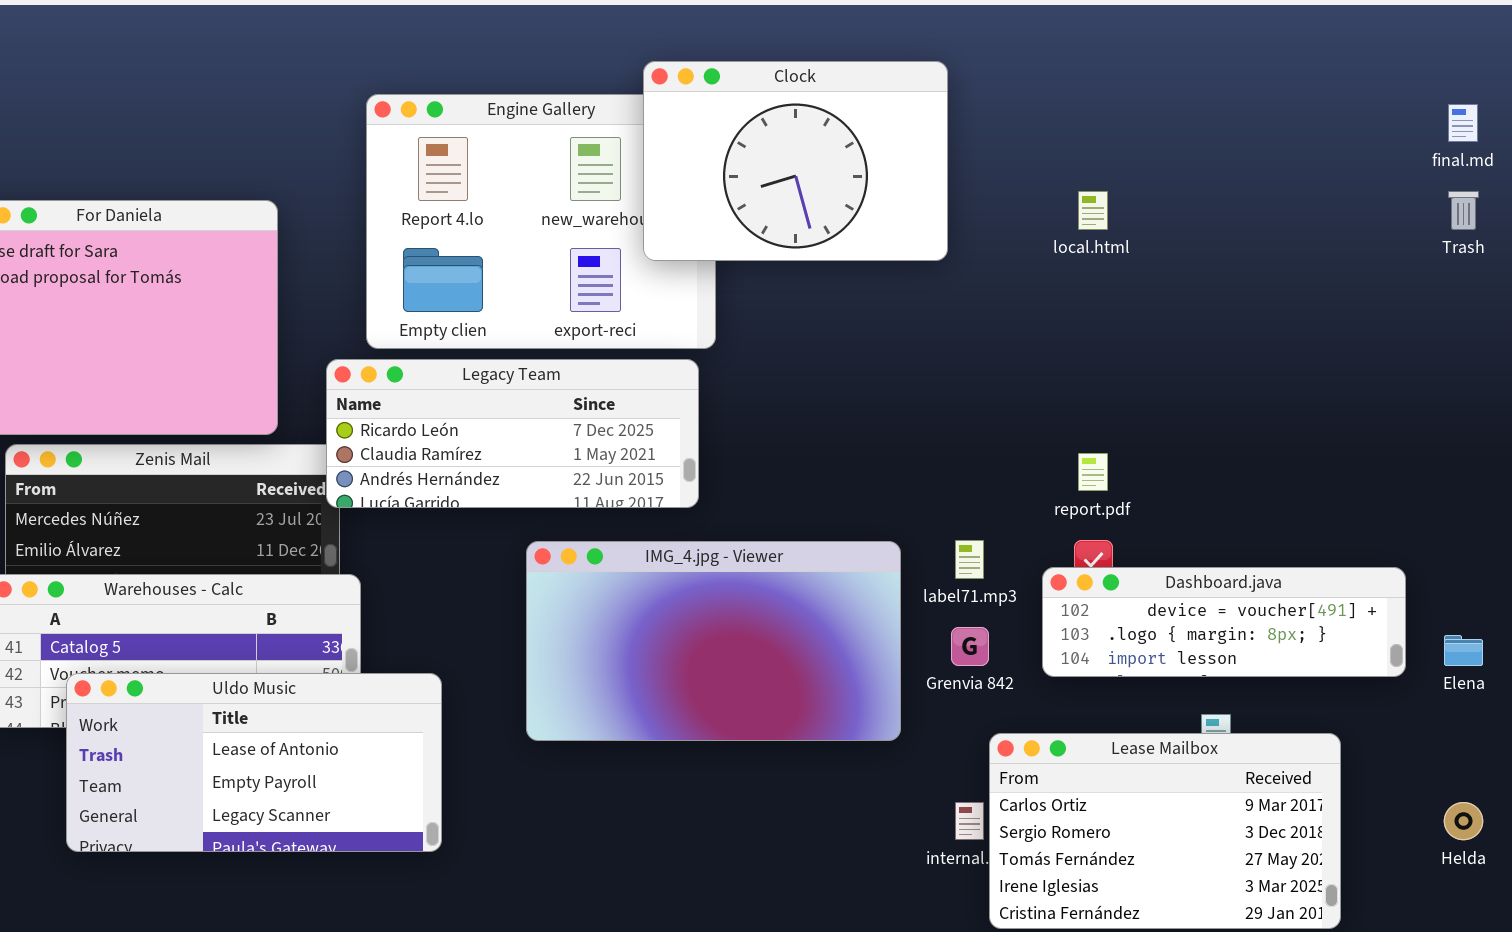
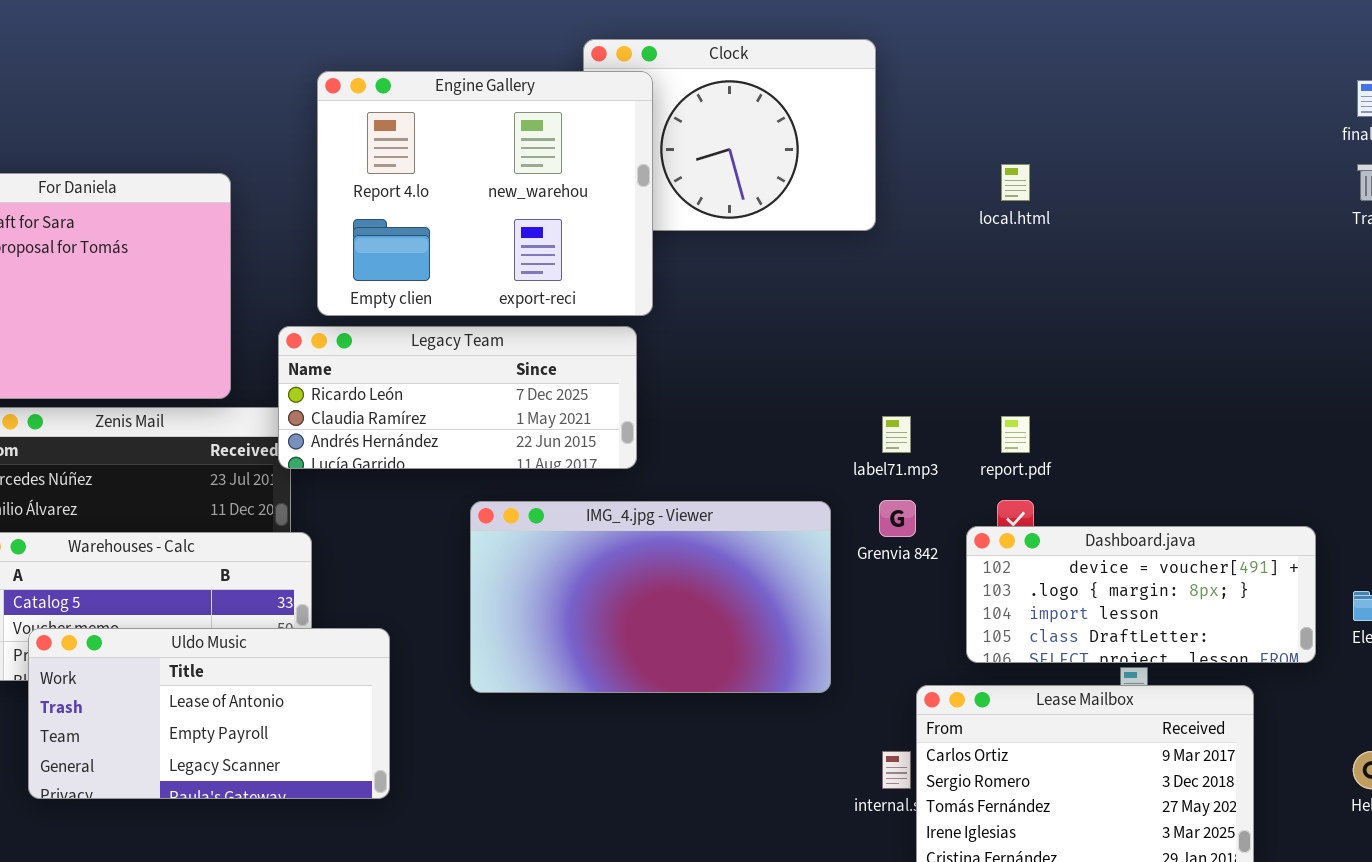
Engine Gallery: [366,94,716,349] -> [317,71,653,316], raised
label71.mp3: [955,540,984,579] -> [882,416,911,453], moved
Dashboard.java: [1042,567,1406,677] -> [966,526,1316,663], resized
Grenvia 842: [951,627,989,666] -> [879,500,916,537], moved

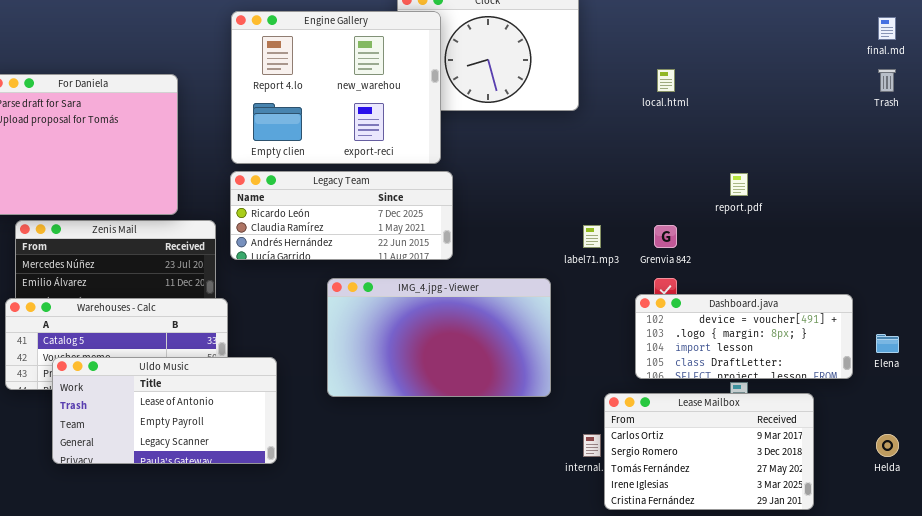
Legacy Team: [278,326,637,469] -> [230,171,453,260], moved
report.pdf: [1001,416,1030,453] -> [730,173,748,196], moved
Grenvia 842: [879,500,916,537] -> [654,225,677,248], moved

